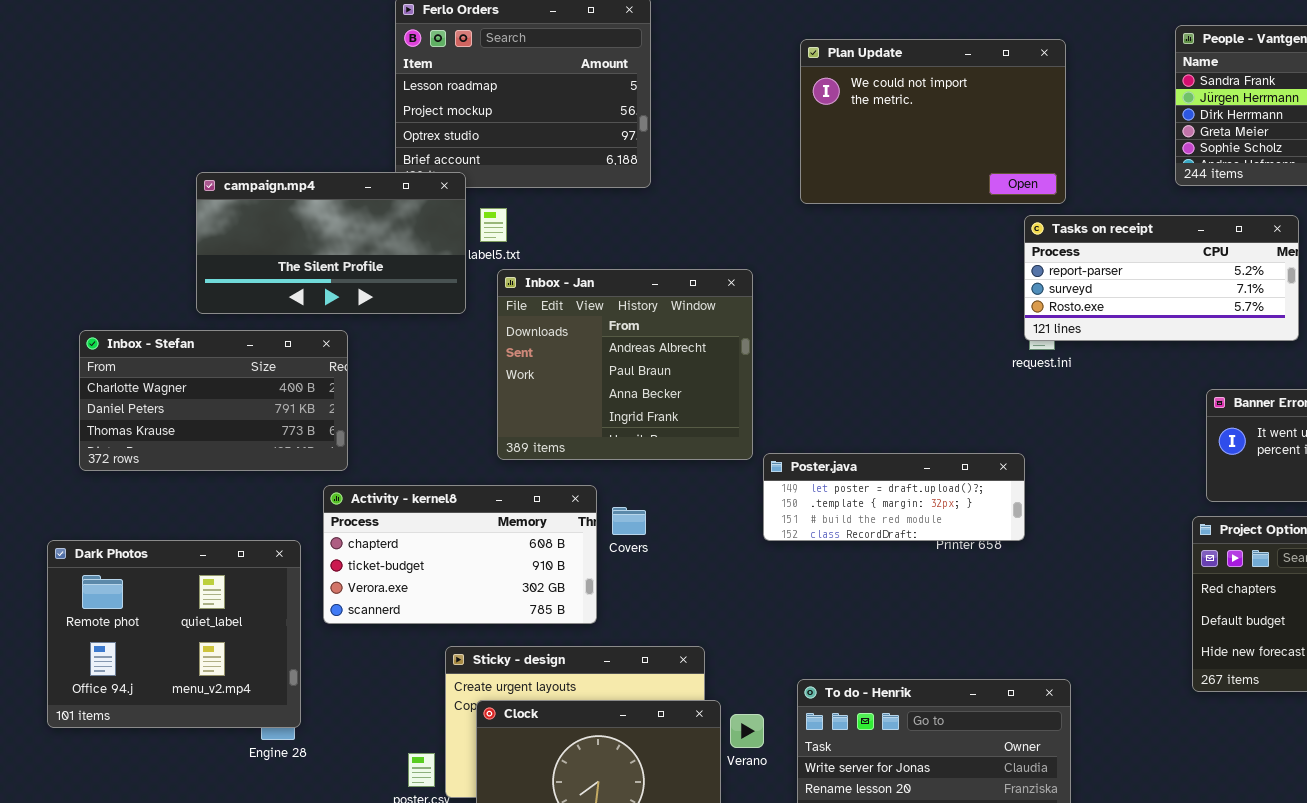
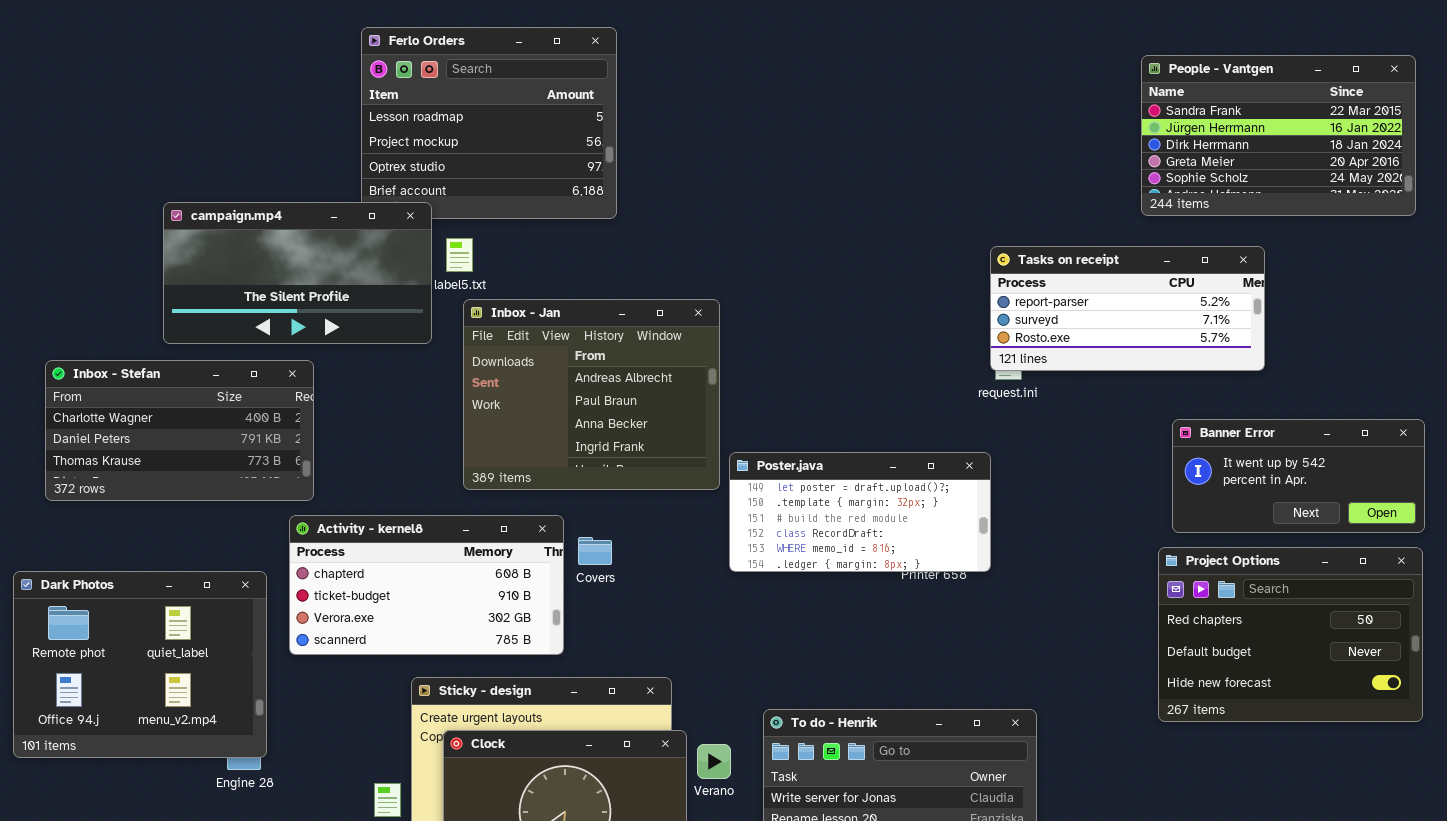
Plan Update: [800,39,1066,204] -> none, closed
Poster.java: [763,453,1025,541] -> [729,452,991,572], resized

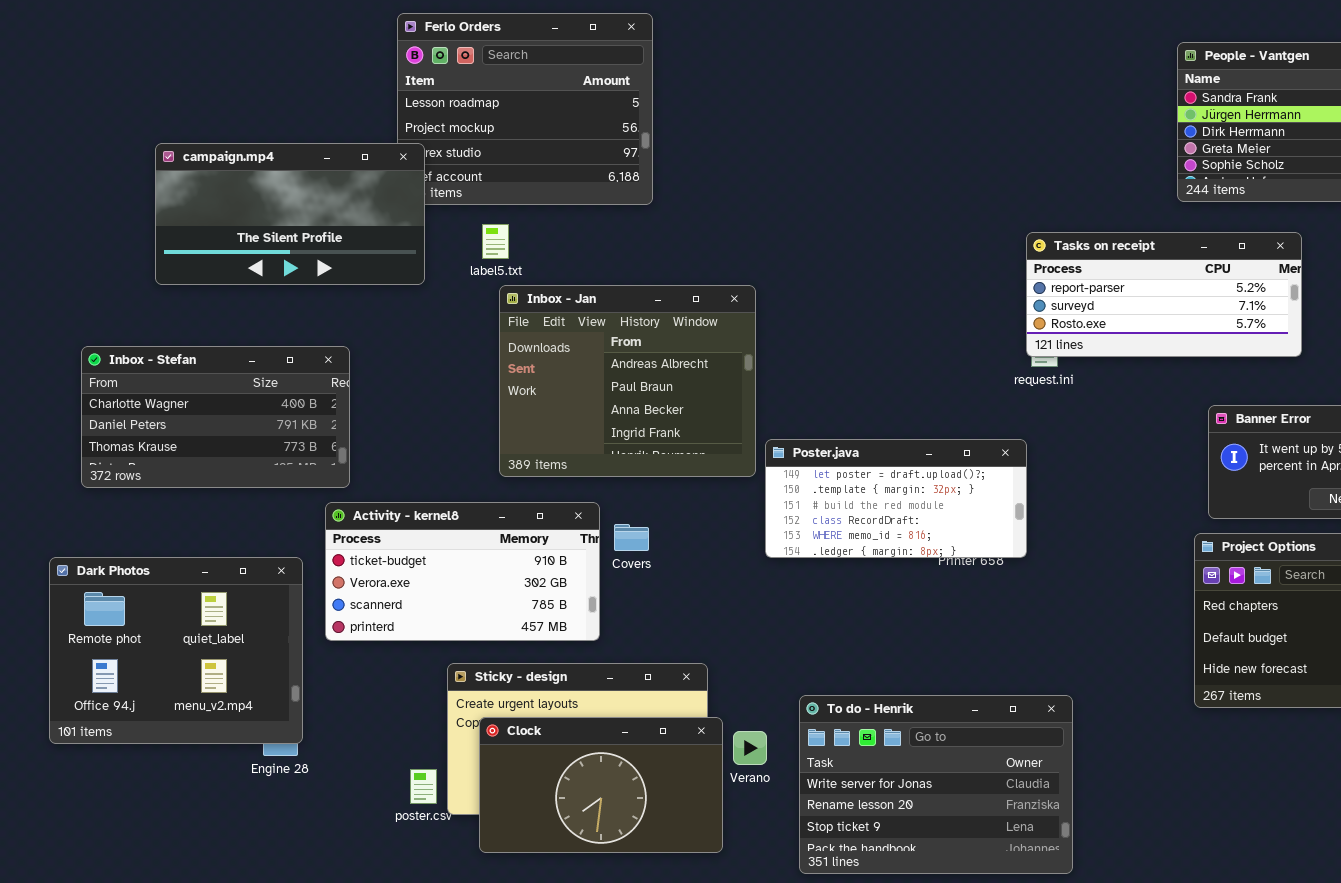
campaign.mp4: [163,202,432,344] -> [155,143,425,285], moved
Activity - kernel8: [289,515,564,655] -> [325,502,600,641], scrolled down 1 row

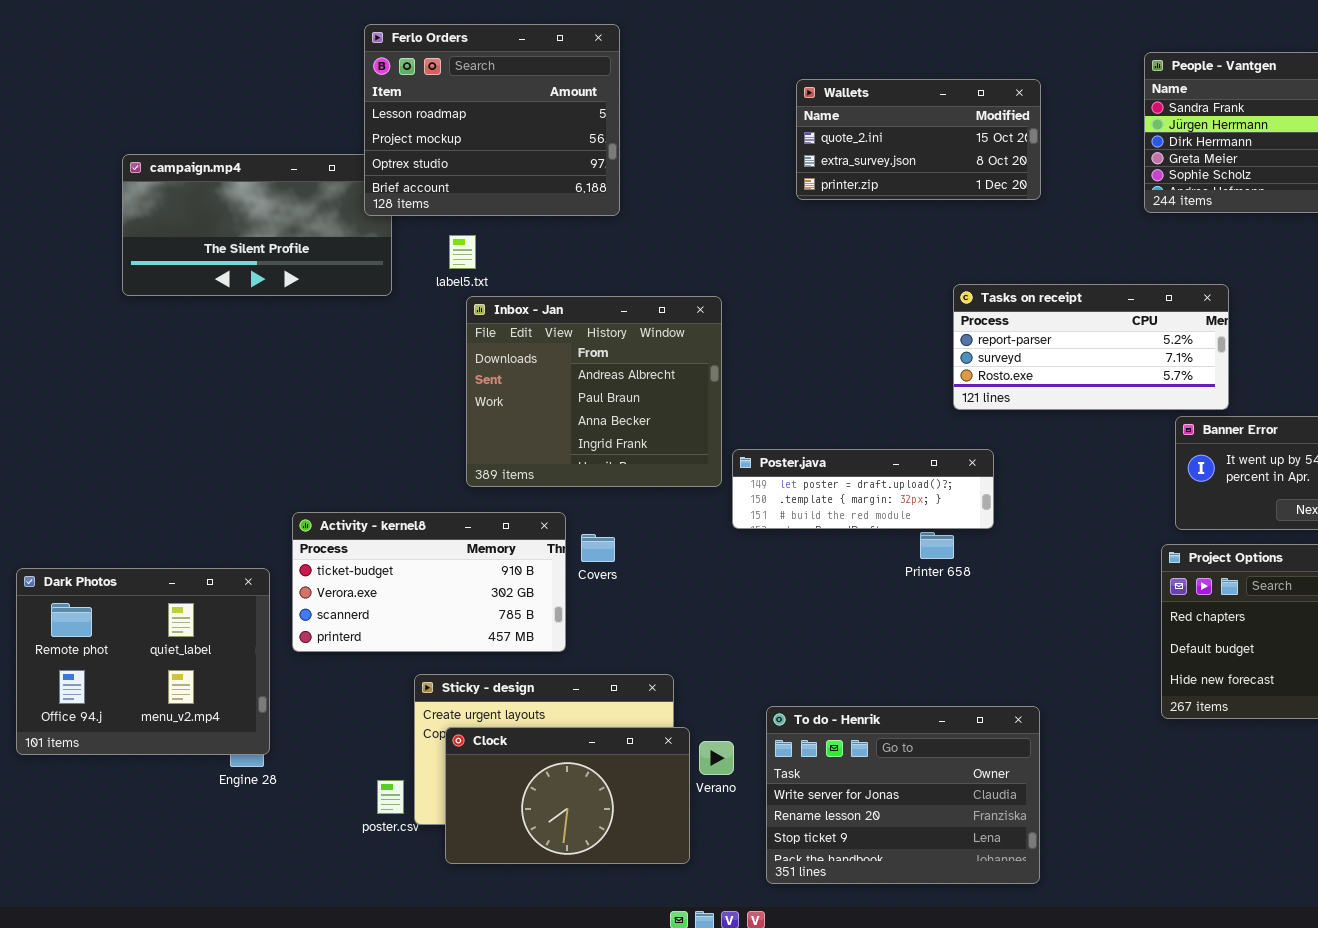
Ferlo Orders: [397,13,653,205] -> [364,24,620,216], raised
Wallets: none -> [796,79,1041,200], opened
Tasks on receipt: [1026,232,1302,357] -> [953,284,1229,410], moved
Inbox - Stefan: [81,346,350,488] -> none, closed
Poster.java: [765,439,1027,558] -> [732,449,994,529], resized

